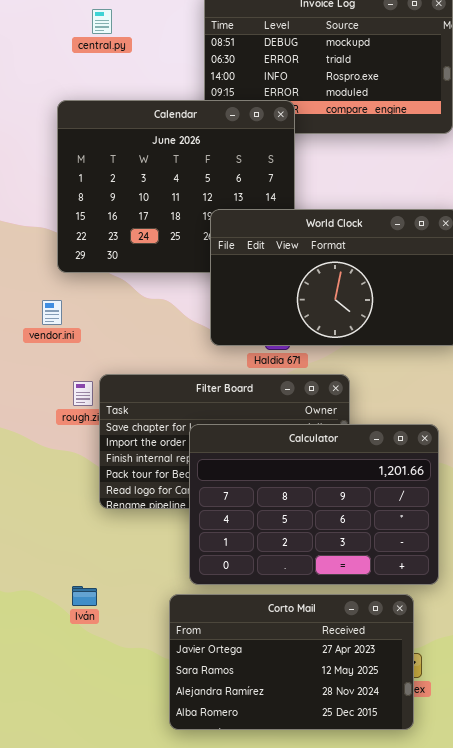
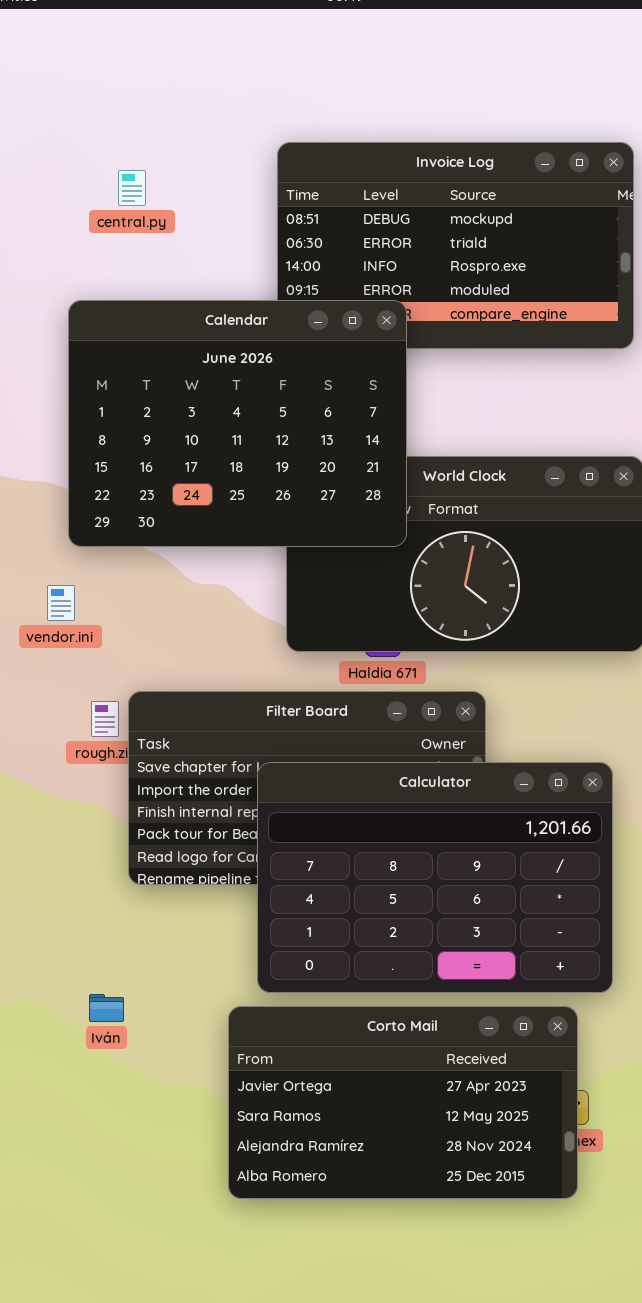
Calendar: [57,100,295,273] -> [68,300,407,547], raised

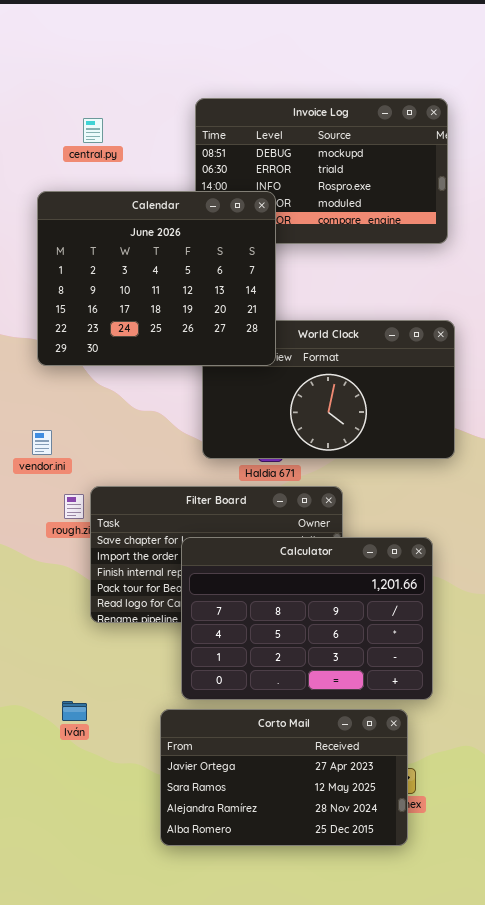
Calendar: [68,300,407,547] -> [37,191,276,366], moved
vendor.ini: [47,585,75,621] -> [32,430,52,455], moved

